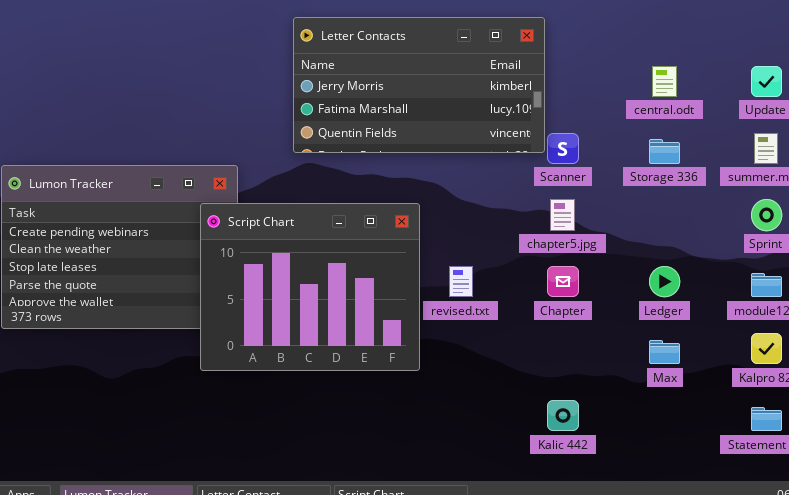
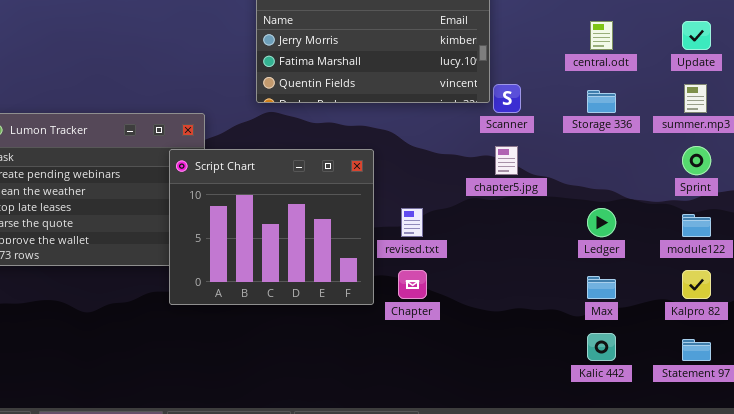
Chapter: [547,266,579,297] -> [398,270,427,299], moved
Kalic 442: [547,400,579,431] -> [587,333,616,361], moved

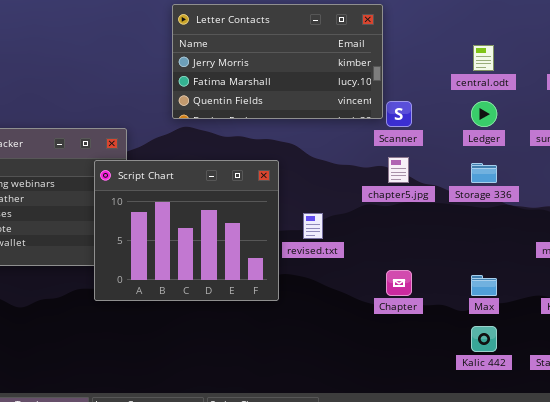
Storage 336: [587,90,616,113] -> [471,163,497,183], moved
Ledger: [587,208,616,237] -> [471,101,497,127], moved
Chapter: [398,270,427,299] -> [386,270,412,296], moved

